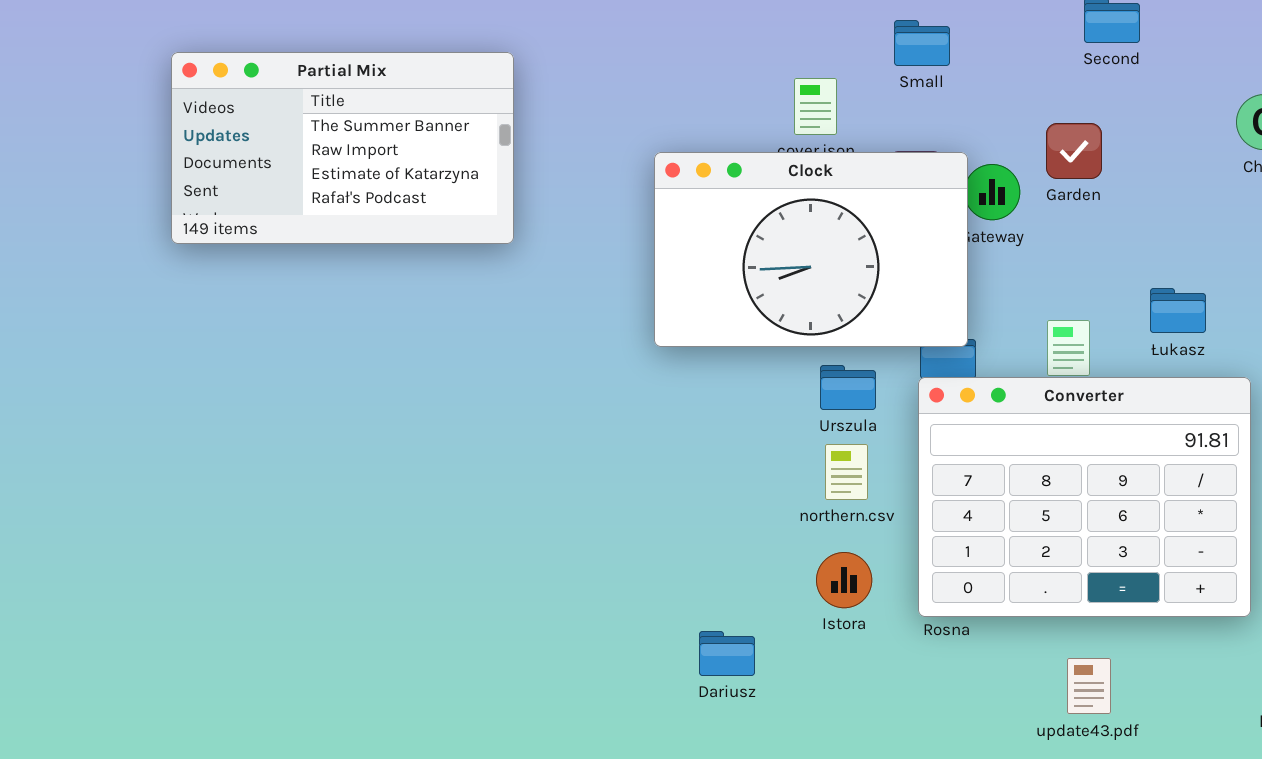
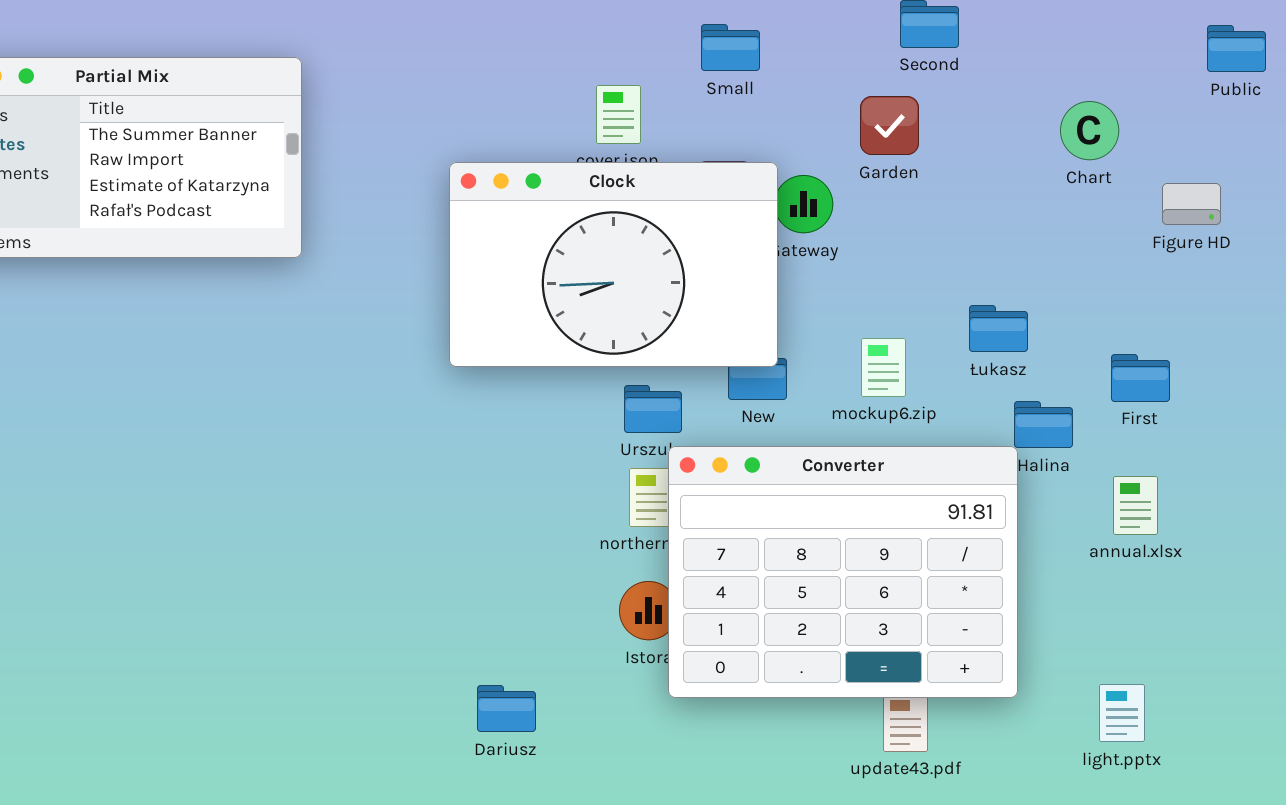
Garden: [1046,123,1102,179] -> [860,96,919,155], moved
Converter: [918,377,1251,617] -> [668,446,1018,698], moved
Dariusz: [699,631,755,676] -> [477,685,536,732], moved

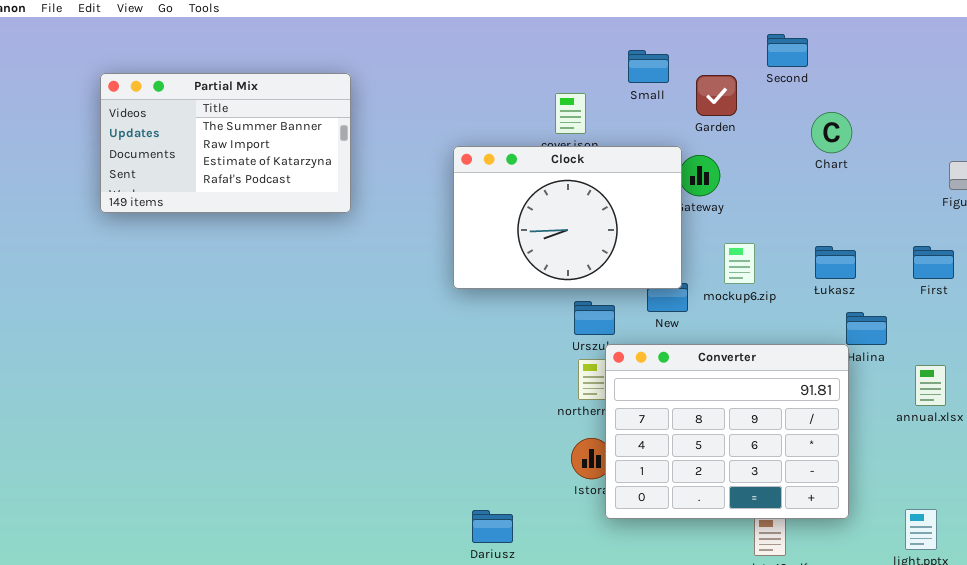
Garden: [860,96,919,155] -> [696,75,737,116], moved
Chart: [1060,101,1119,160] -> [811,112,852,153], moved
mockup6.zip: [861,338,906,397] -> [724,243,755,284], moved
First: [1111,354,1170,402] -> [913,246,954,279], moved

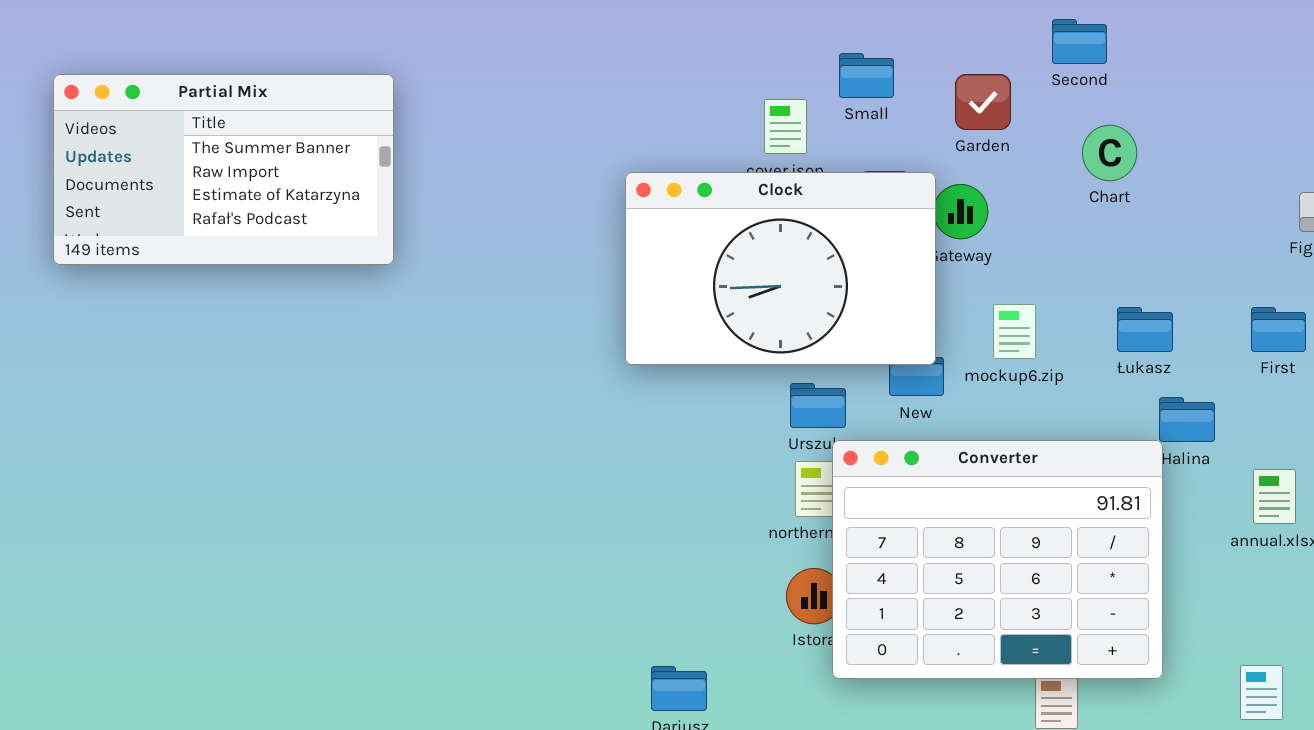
Small: [628,50,669,83] -> [839,53,894,98], moved
Partial Mix: [100,73,351,213] -> [53,74,394,265], moved
Chart: [811,112,852,153] -> [1082,125,1137,181], moved

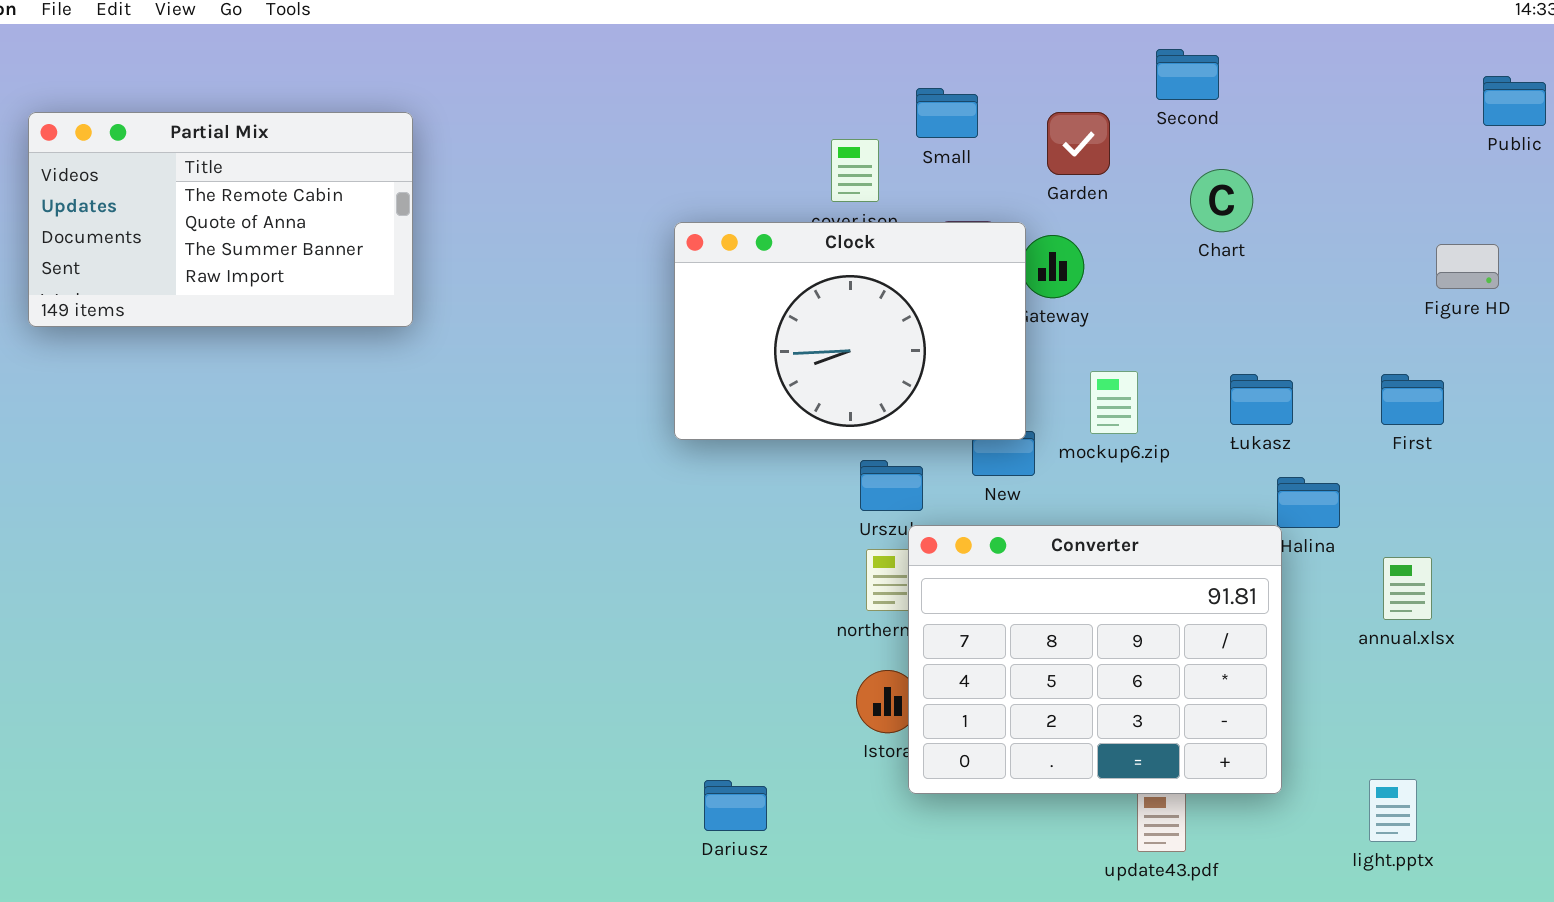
Partial Mix: [53,74,394,265] -> [28,112,413,327], scrolled up 2 rows

